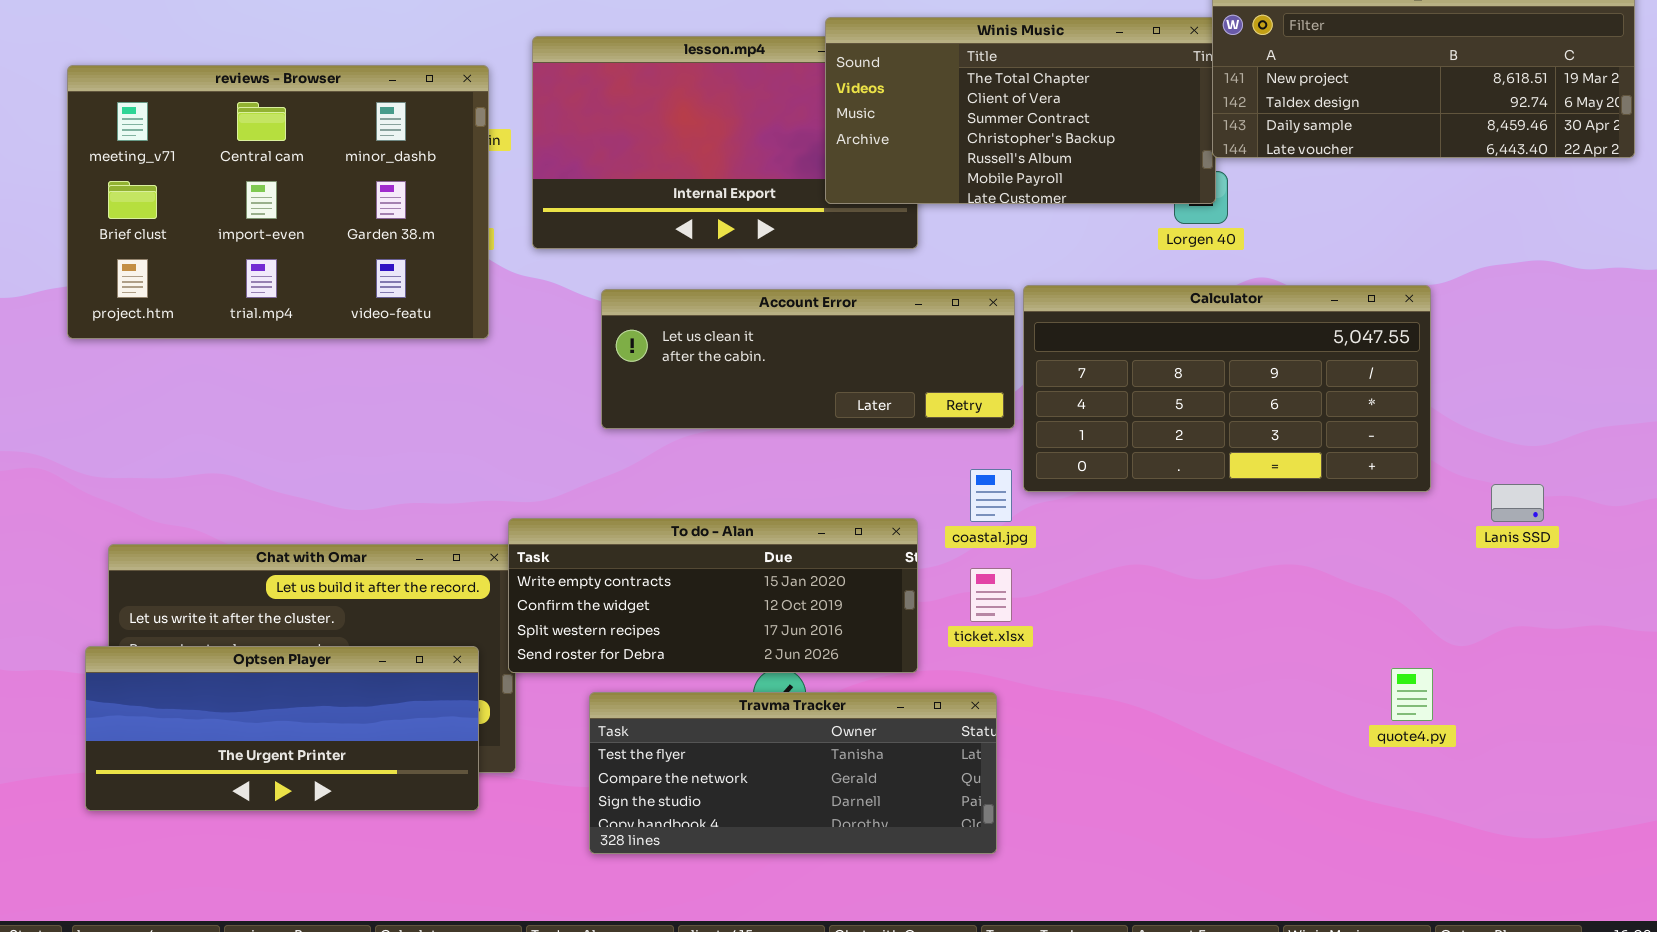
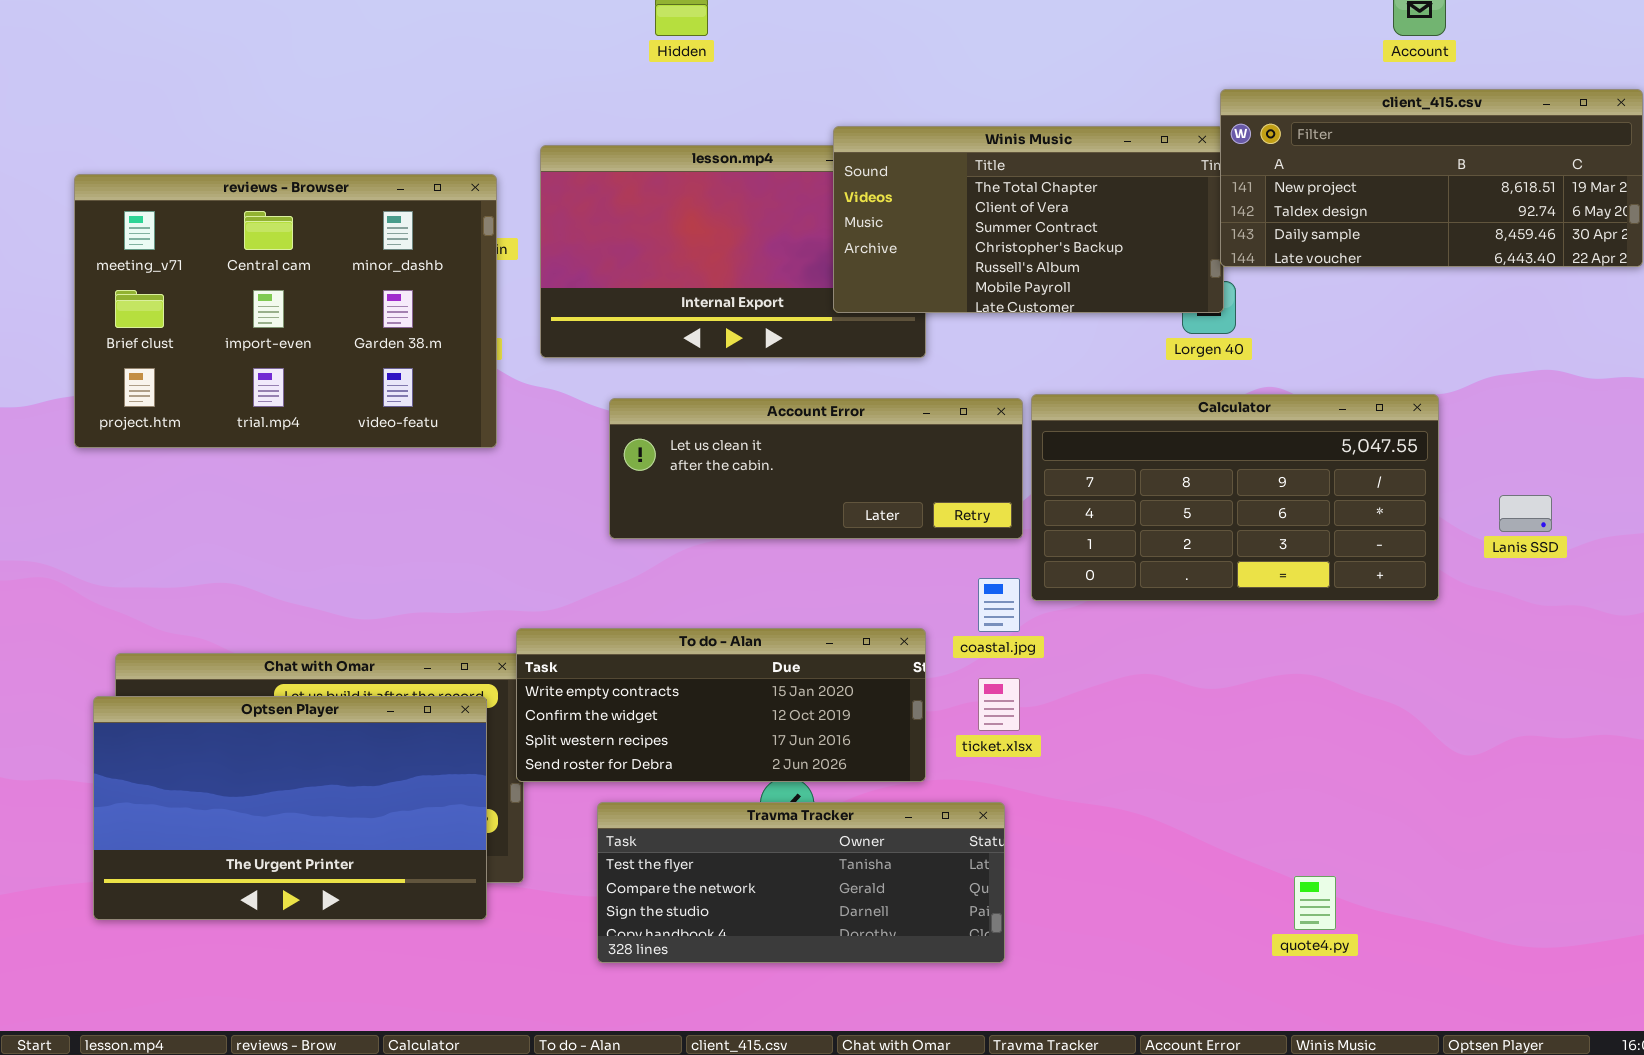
Lanis SSD: [1491,484,1544,522] -> [1499,495,1552,532], moved
Optsen Player: [85,646,479,811] -> [93,696,487,920], resized
quote4.py: [1391,668,1433,721] -> [1294,876,1336,930], moved

